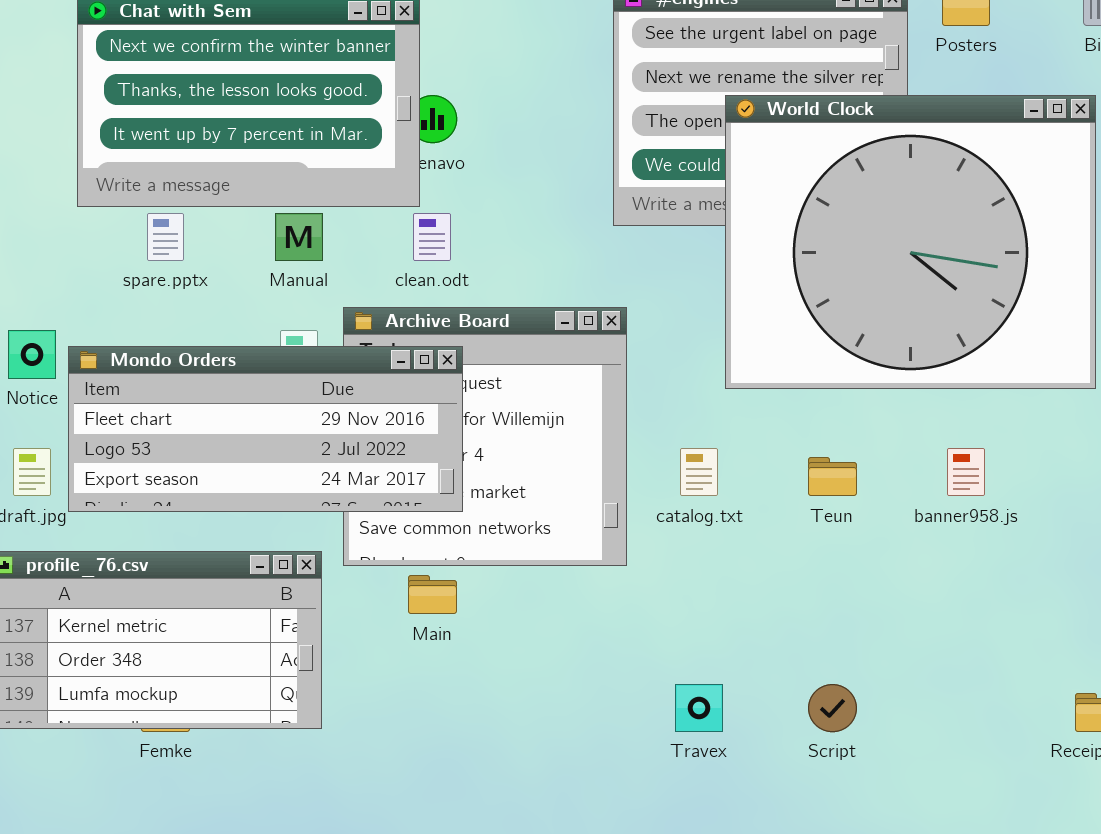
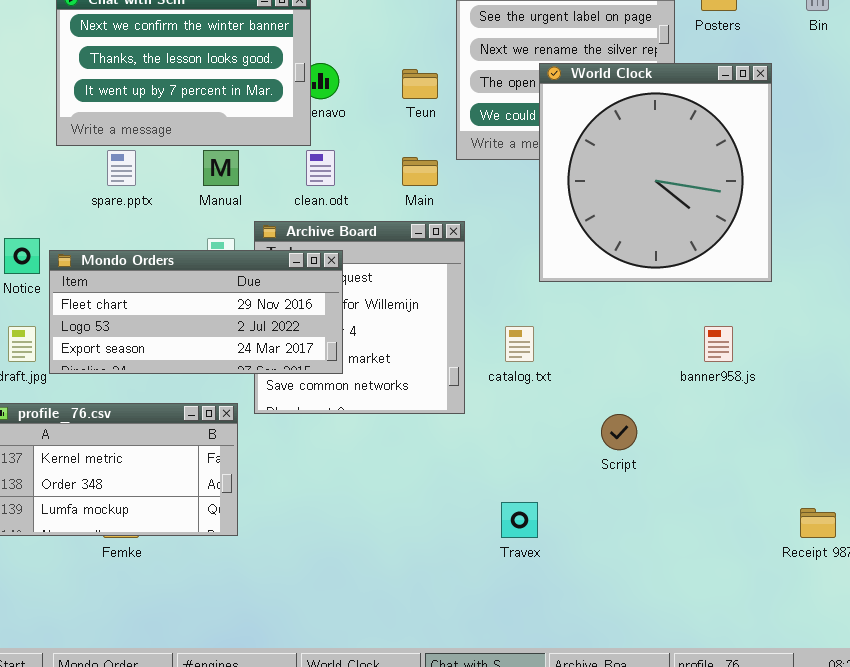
World Clock: [725,95,1096,389] -> [539,63,772,282], resized
Teun: [808,457,857,496] -> [402,69,438,99], moved
Main: [408,575,457,614] -> [402,157,438,186], moved
Script: [808,684,857,732] -> [601,414,637,450], moved

